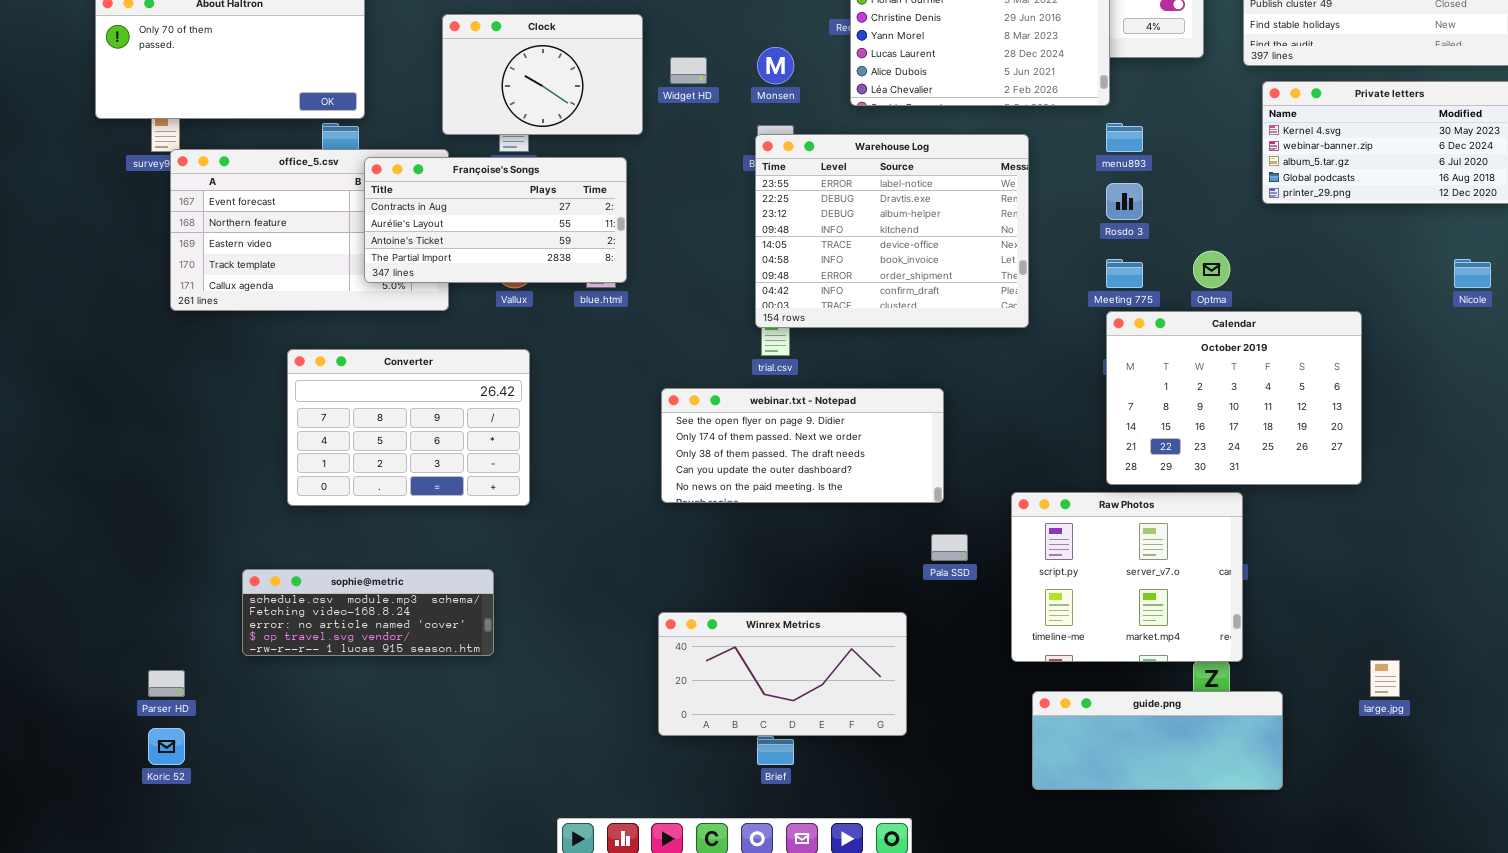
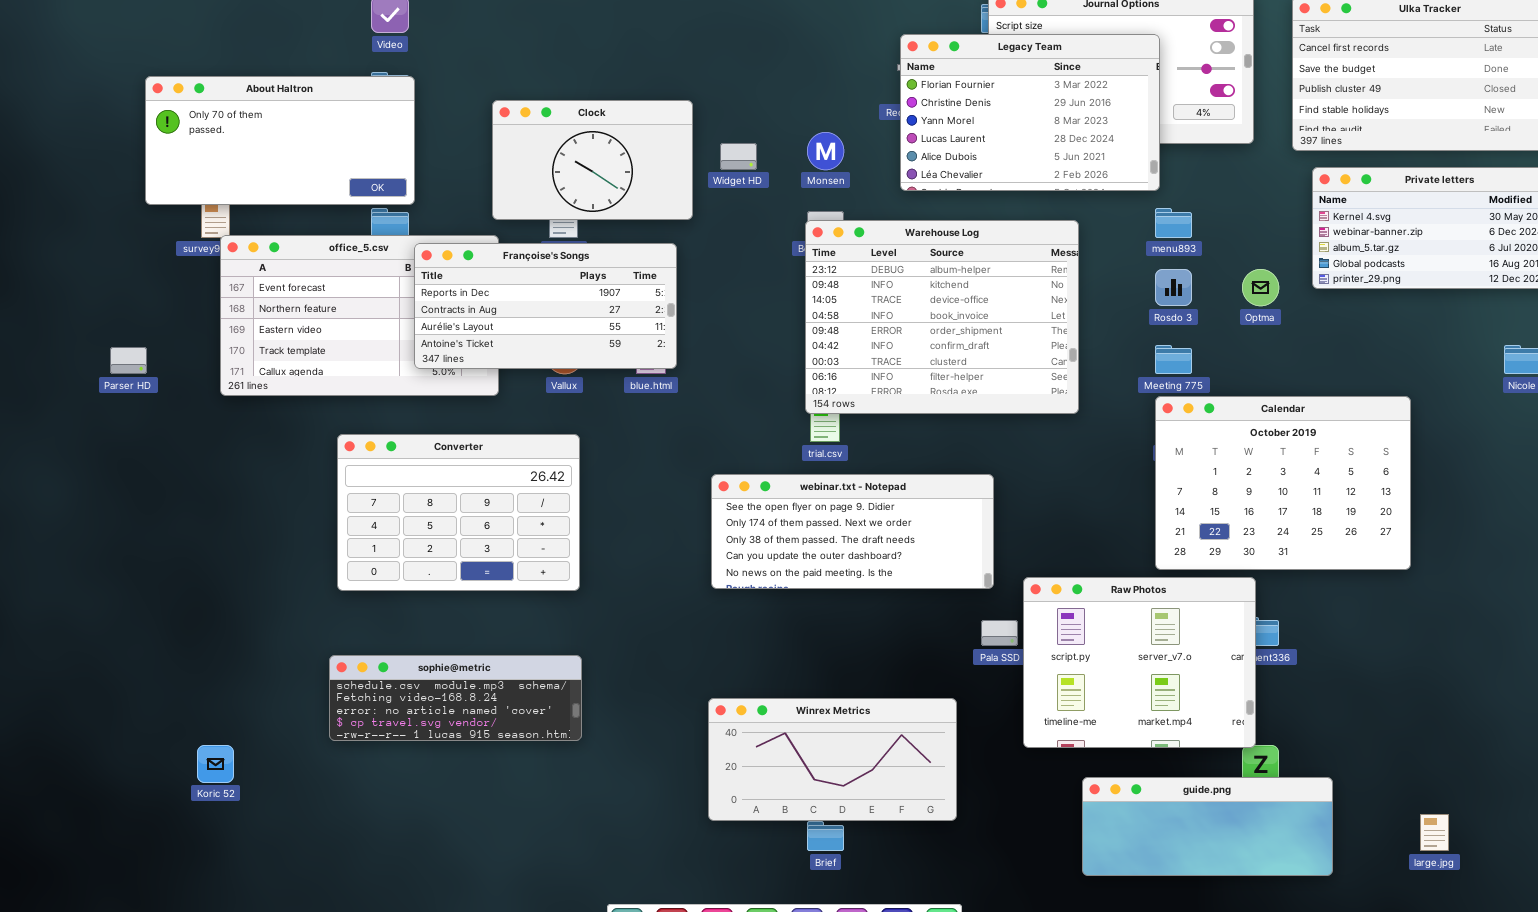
Warehouse Log: [755,134,1029,328] -> [805,220,1079,414], scrolled down 2 rows
Françoise's Songs: [364,157,627,283] -> [414,243,677,369], scrolled up 1 row
Optma: [1193,251,1230,288] -> [1242,269,1279,306], moved
Raw Photos: [1011,492,1243,662] -> [1023,577,1256,748], moved
sophie@metric: [242,569,494,656] -> [329,655,582,741], moved
large.jpg: [1370,660,1400,697] -> [1420,814,1449,851], moved
Parser HD: [148,670,185,697] -> [110,347,147,374], moved
Koric 52: [148,728,185,765] -> [197,745,234,783], moved

